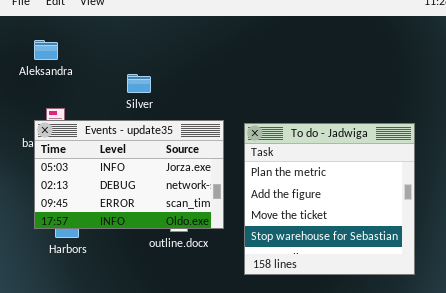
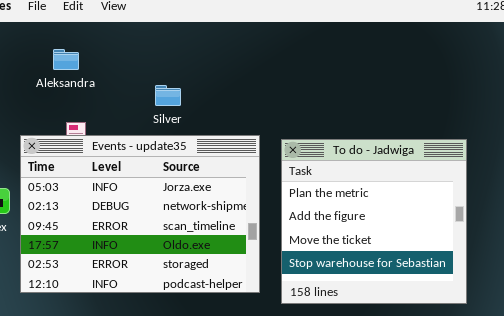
Events - update35: [34,120,224,229] -> [20,135,260,293], resized

